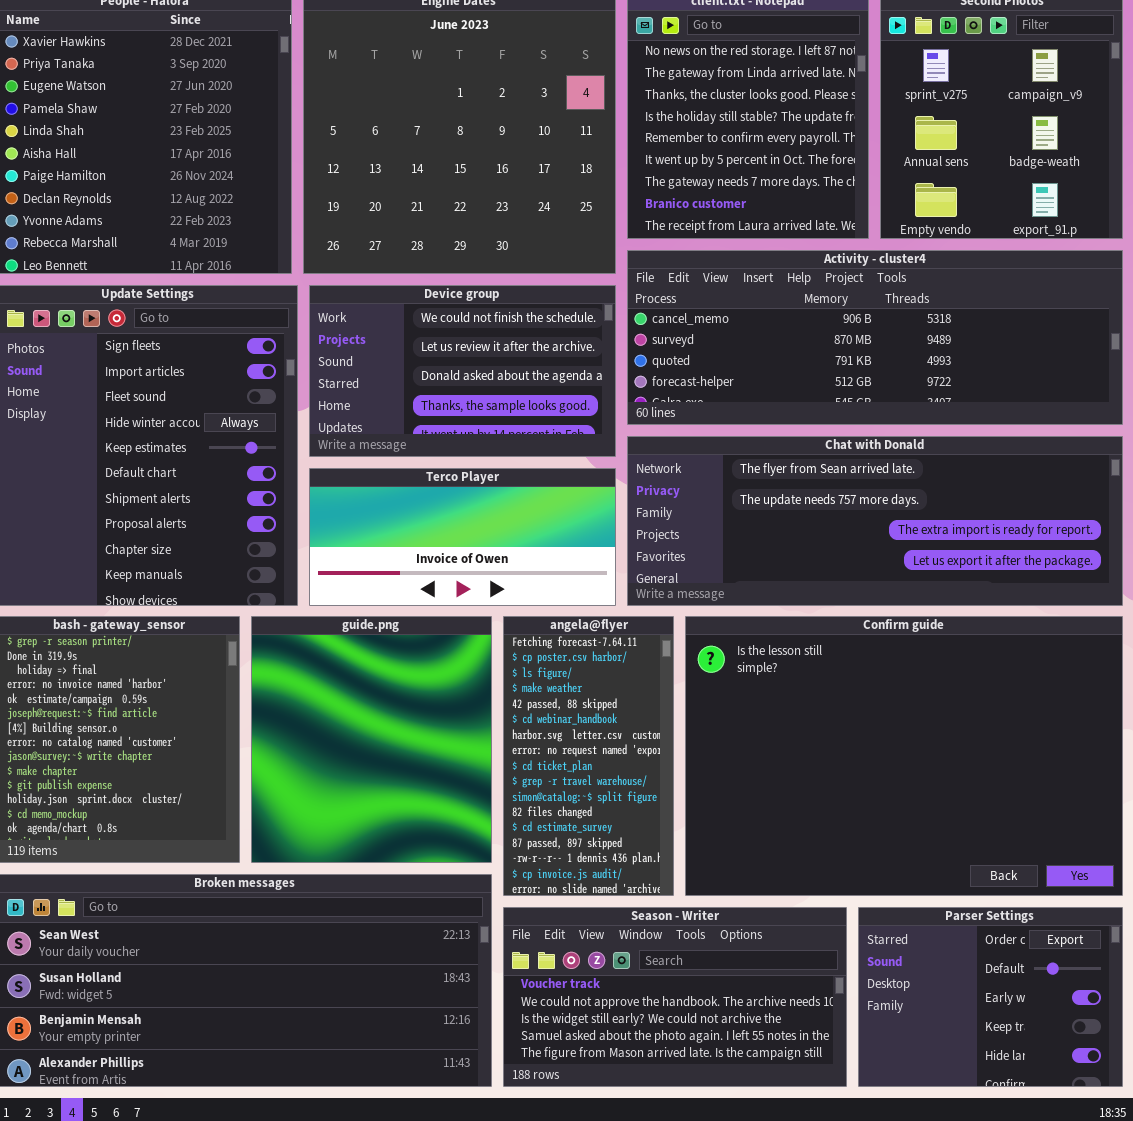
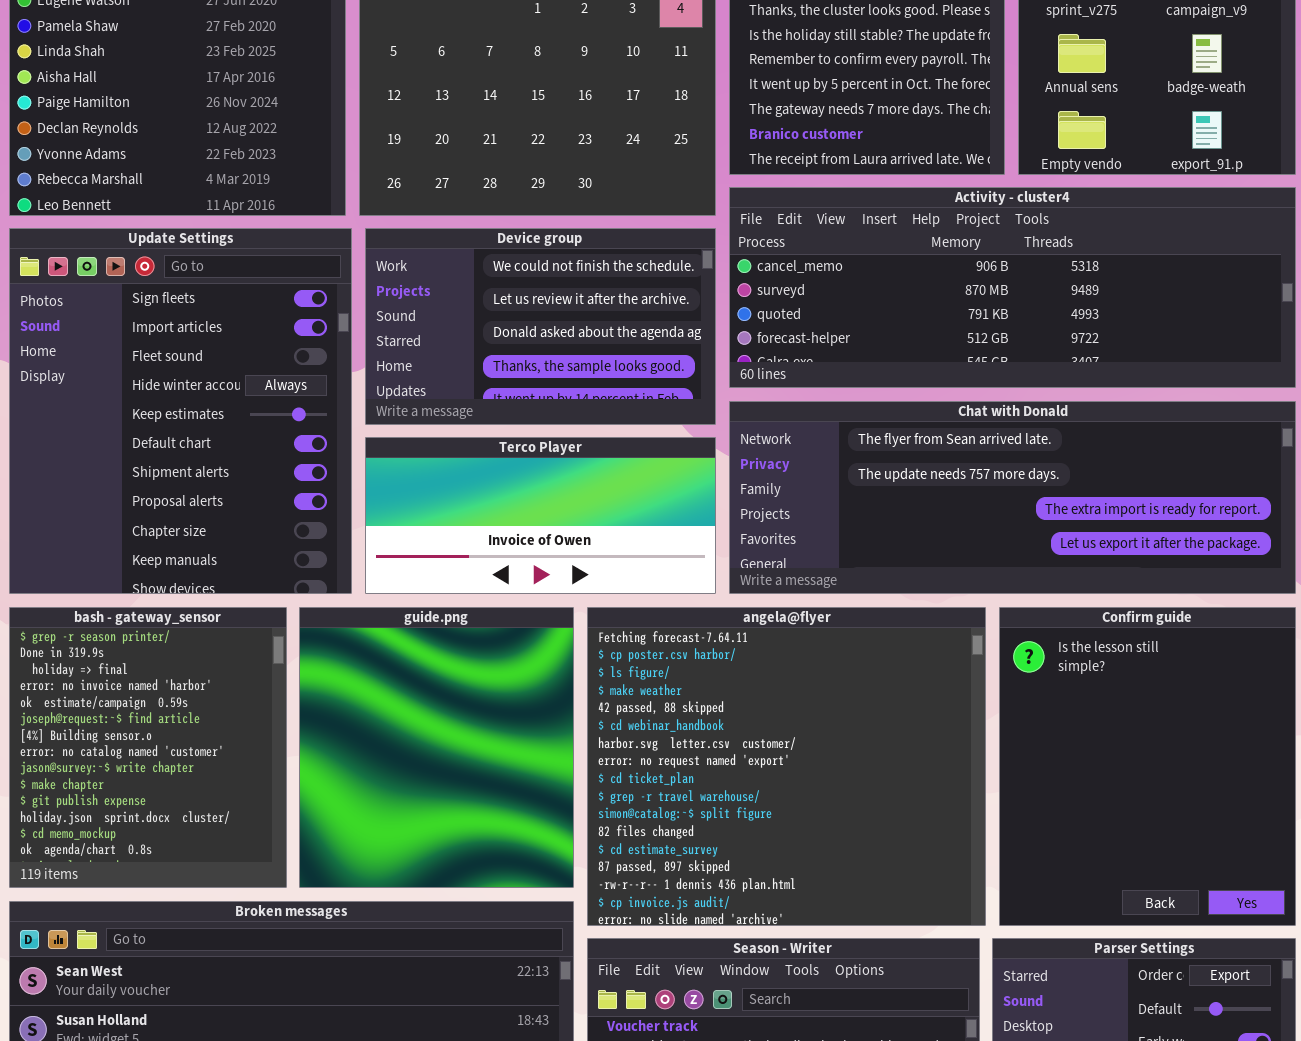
angela@flyer: [503,616,674,896] -> [587,607,986,926], resized
Confirm guide: [685,616,1123,896] -> [999,607,1296,926], resized

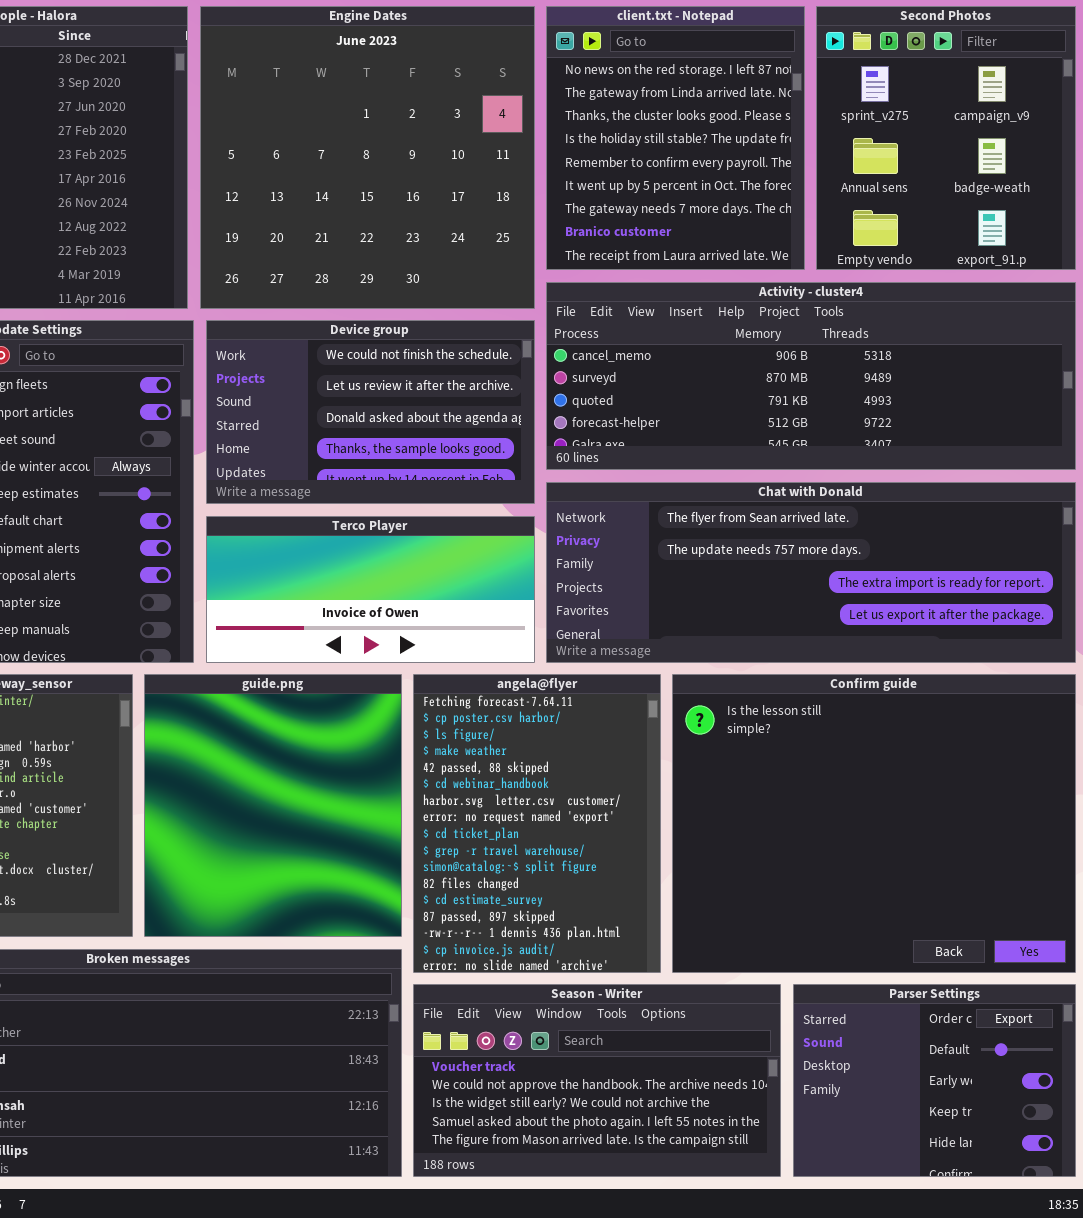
angela@flyer: [587,607,986,926] -> [413,674,661,973], resized
Confirm guide: [999,607,1296,926] -> [672,674,1076,973], resized

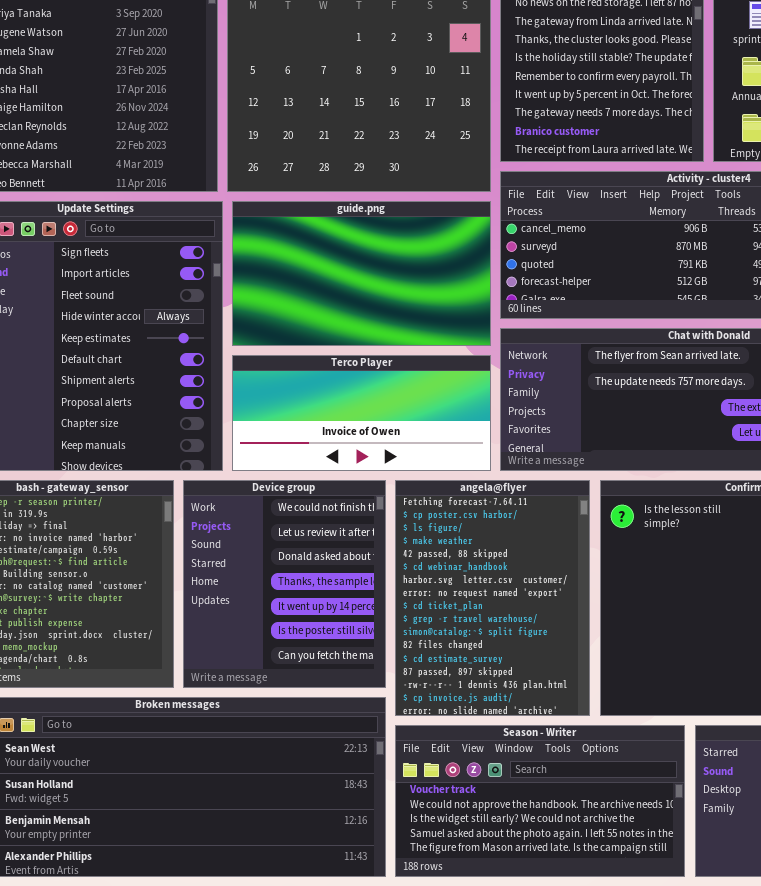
Device group: [206,320,535,504] -> [183,480,386,688], moved, resized
guide.png: [144,674,402,937] -> [232,201,491,346], moved, resized

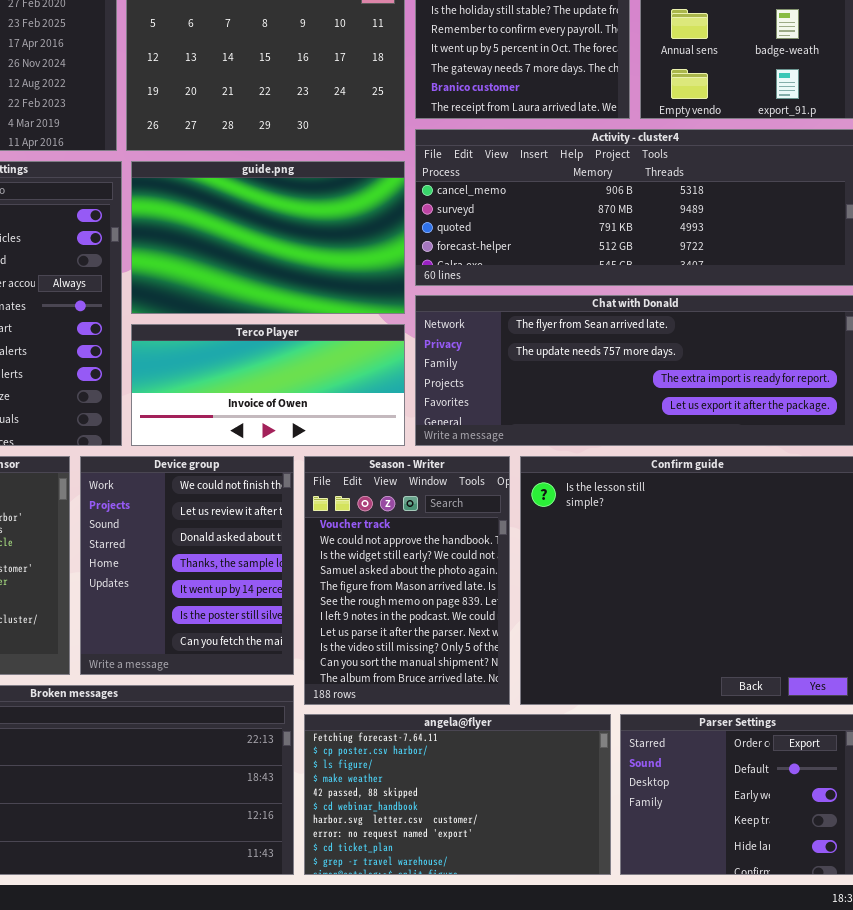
angela@flyer: [395,480,590,716] -> [304,714,611,875], moved, resized
Season - Writer: [395,725,685,877] -> [304,456,510,705], moved, resized

